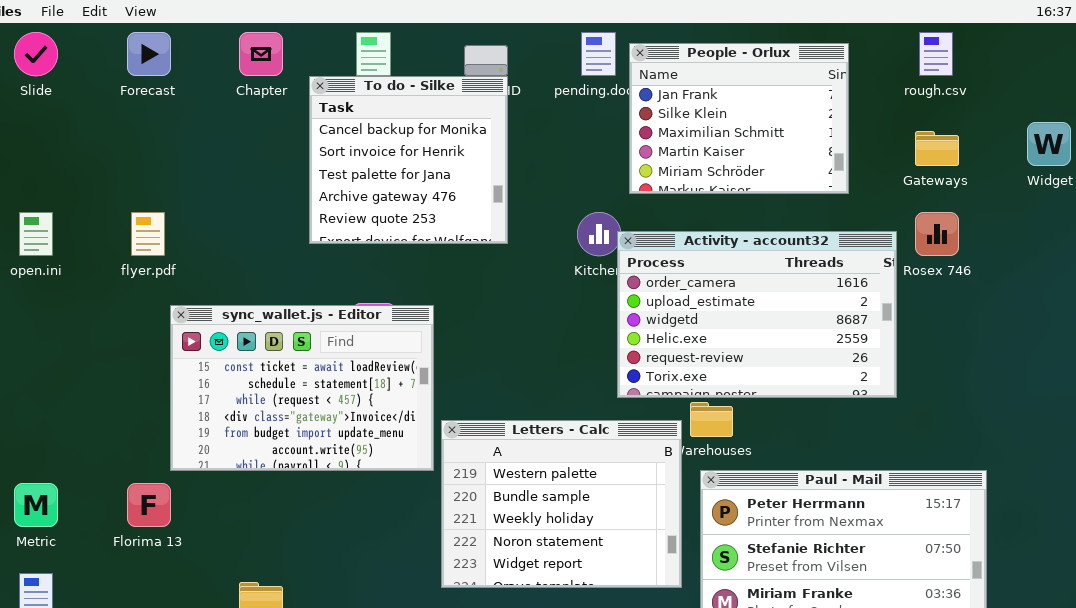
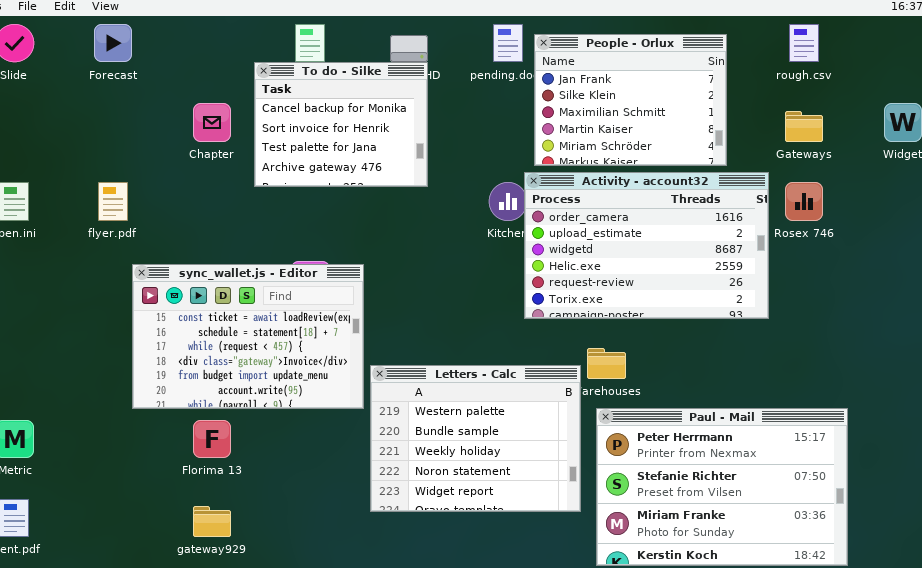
Chapter: [239,32,283,76] -> [193,103,231,142], moved
To do - Silke: [309,76,508,244] -> [254,62,428,187], resized
Activity - account32: [617,231,897,398] -> [524,172,769,319], moved
Florima 13: [127,483,171,527] -> [193,420,231,458], moved

